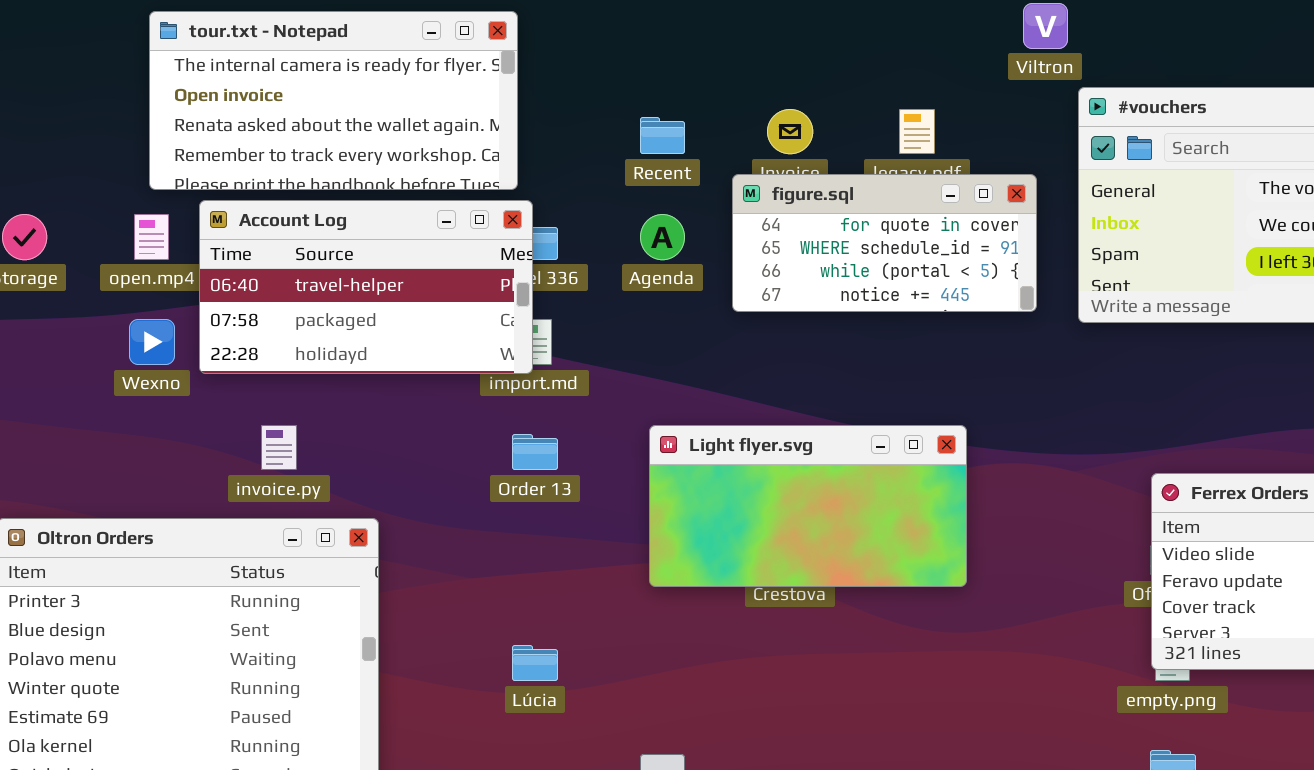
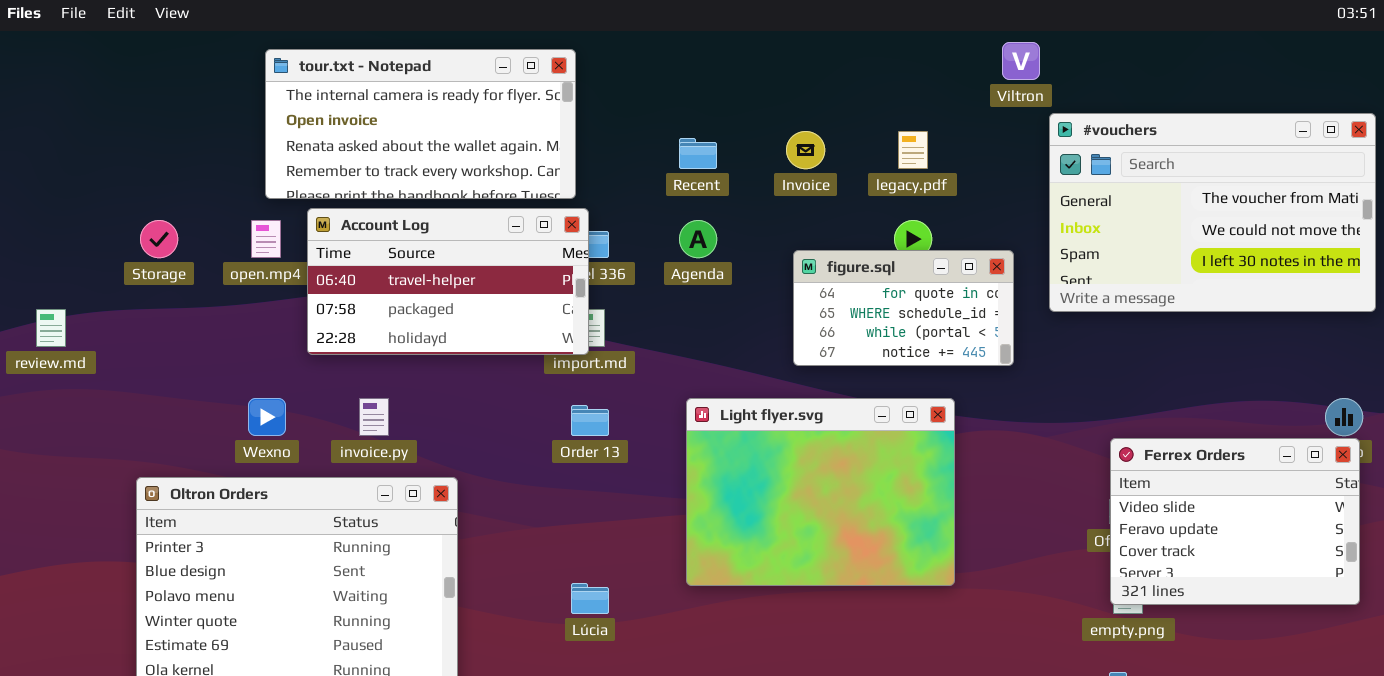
figure.sql: [732,174,1037,312] -> [793,250,1014,366], moved, resized
Wexno: [129,319,175,365] -> [248,398,286,436], moved
Light flyer.svg: [649,425,967,587] -> [686,398,955,586], resized

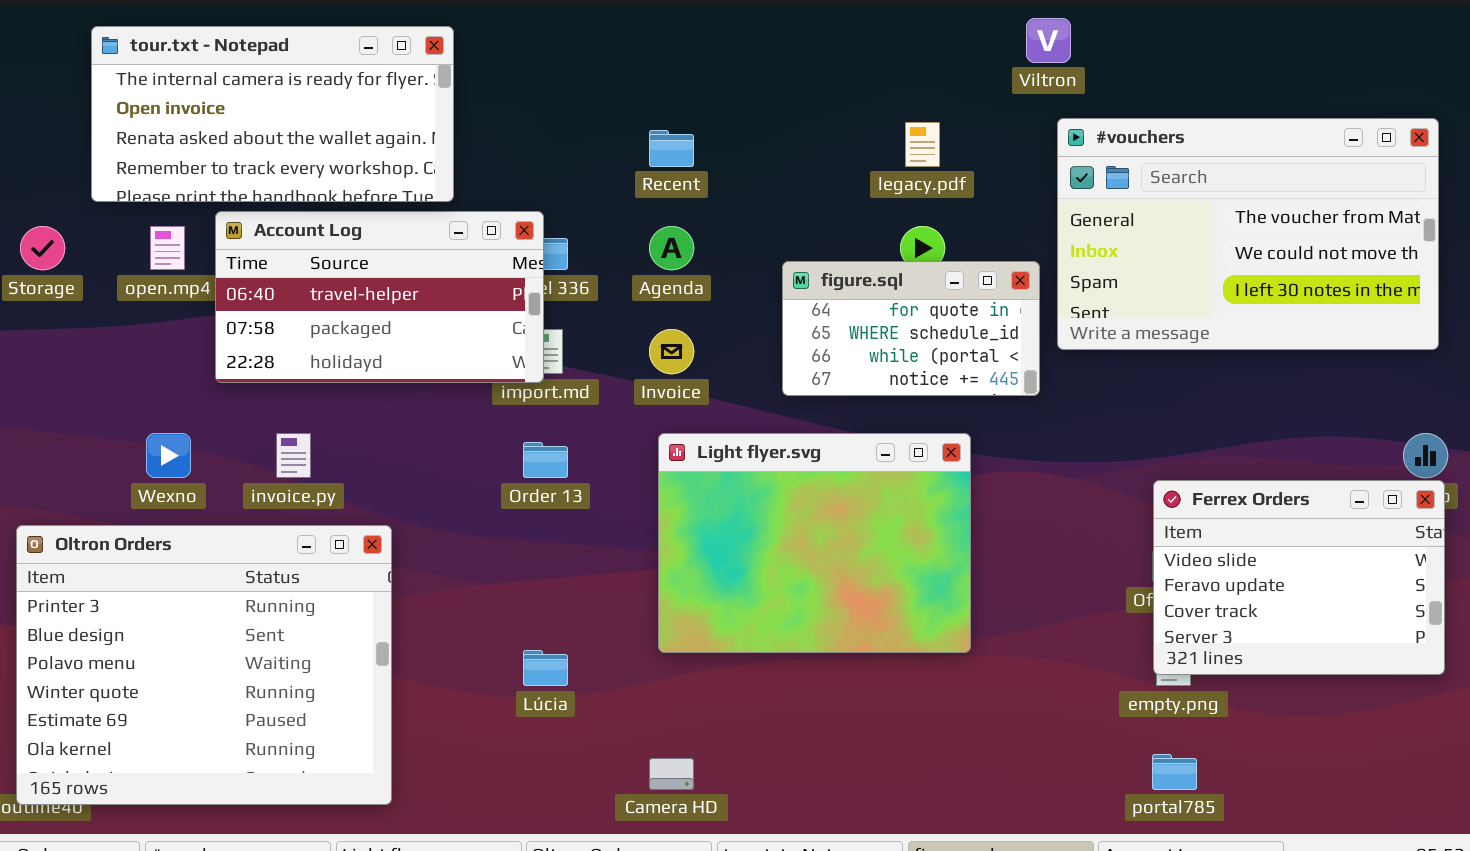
tour.txt - Notepad: [265,49,576,199] -> [91,26,454,202], moved
#vouchers: [1049,113,1376,312] -> [1057,118,1439,350], moved
Invoice: [786,131,825,169] -> [649,329,694,374], moved

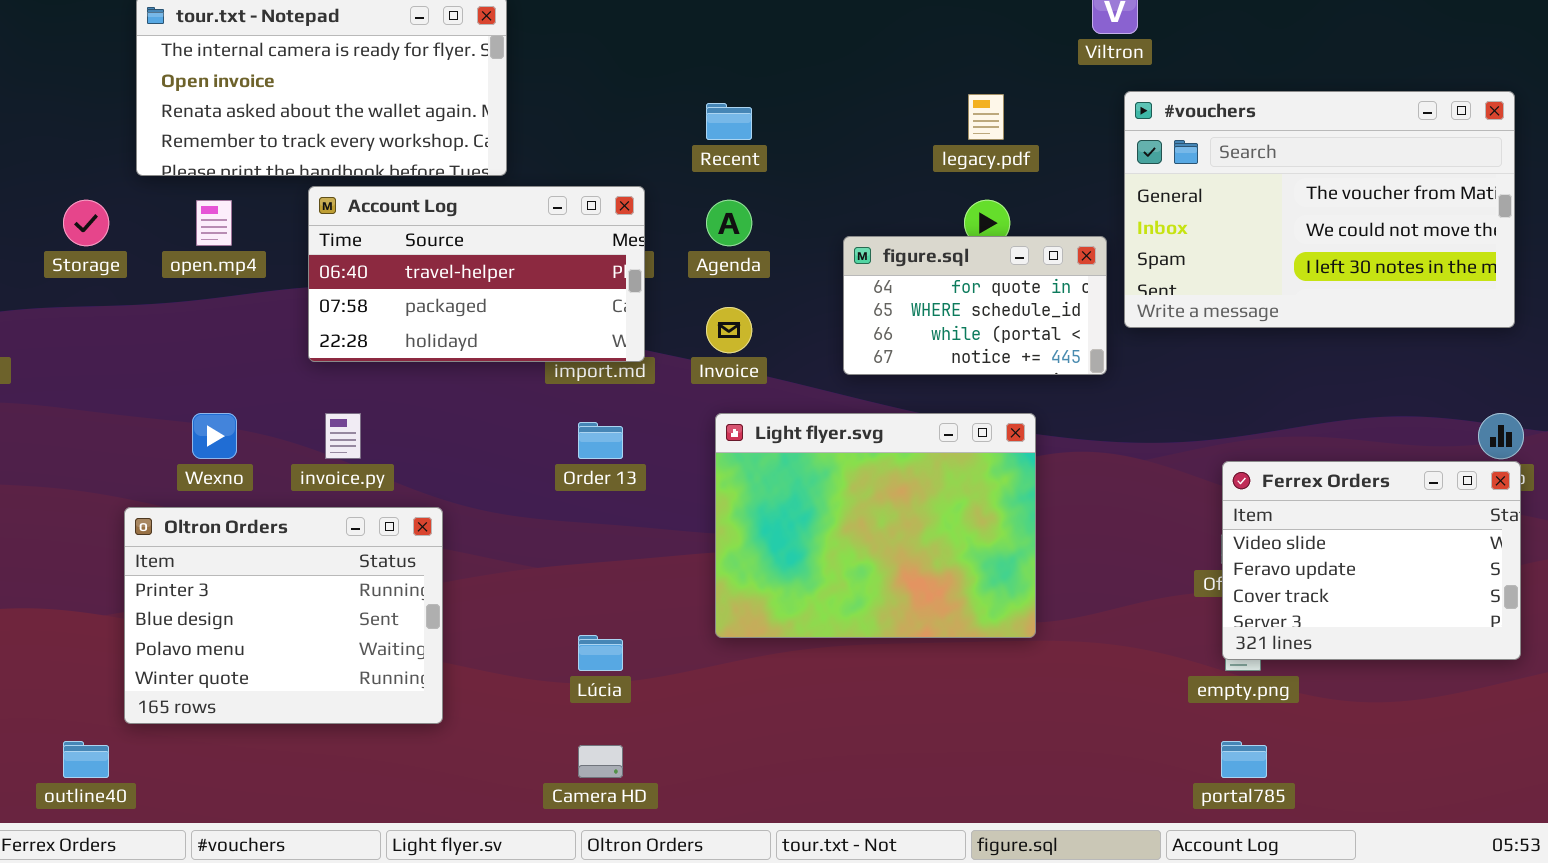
Account Log: [215,211,544,383] -> [308,186,645,362], moved
Oltron Orders: [16,525,392,805] -> [124,507,443,724], resized
Camera HD: [649,758,694,790] -> [578,745,623,778], moved

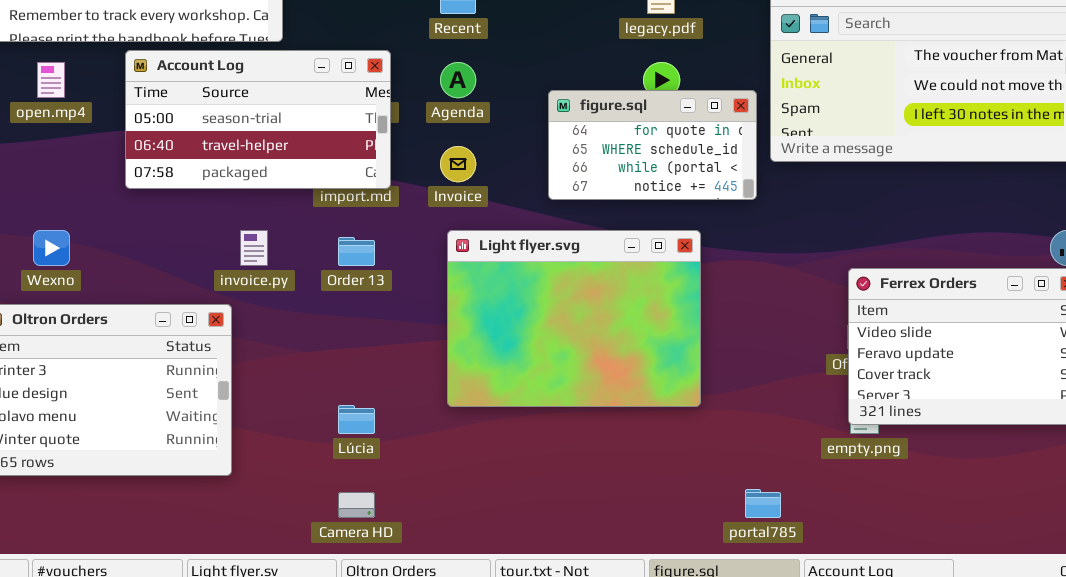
Account Log: [308,186,645,362] -> [125,50,391,189], scrolled up 1 row
invoice.py: [325,413,361,459] -> [240,230,268,266], moved
portal785: [1221,741,1267,778] -> [745,489,781,518], moved

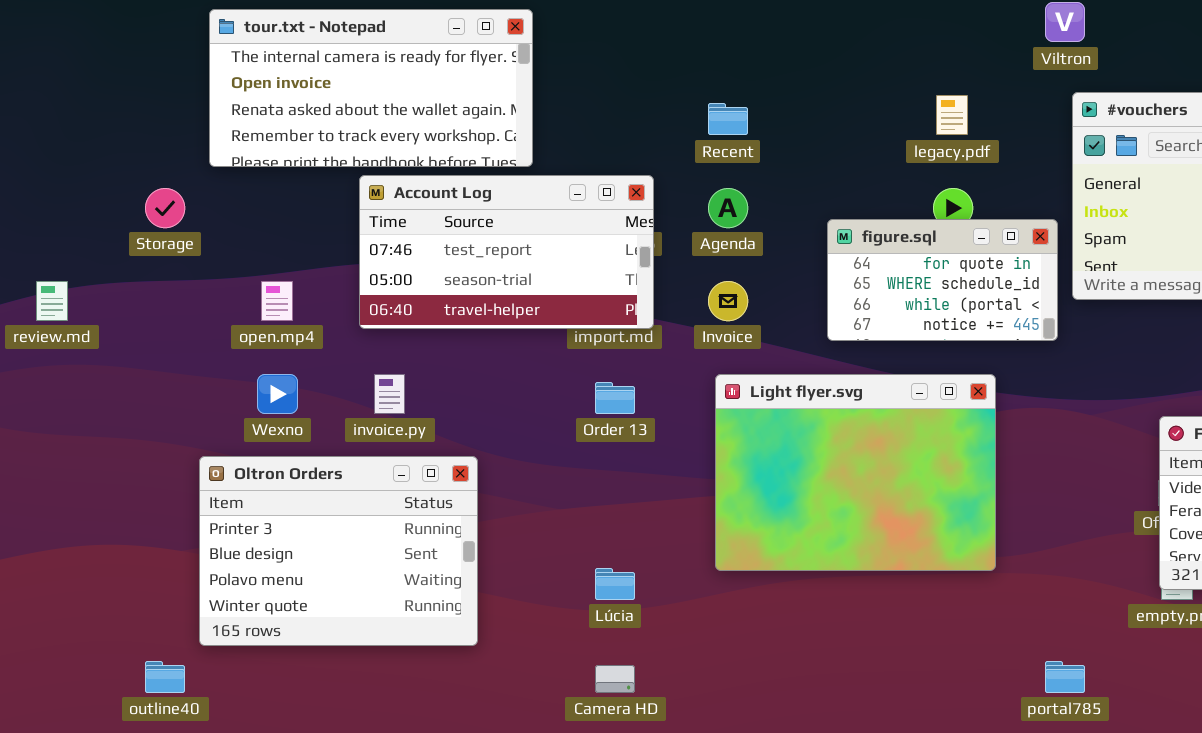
Account Log: [125,50,391,189] -> [359,175,654,329], scrolled up 1 row
open.mp4: [37,62,65,98] -> [261,281,293,321], moved
invoice.py: [240,230,268,266] -> [374,374,405,414], moved

